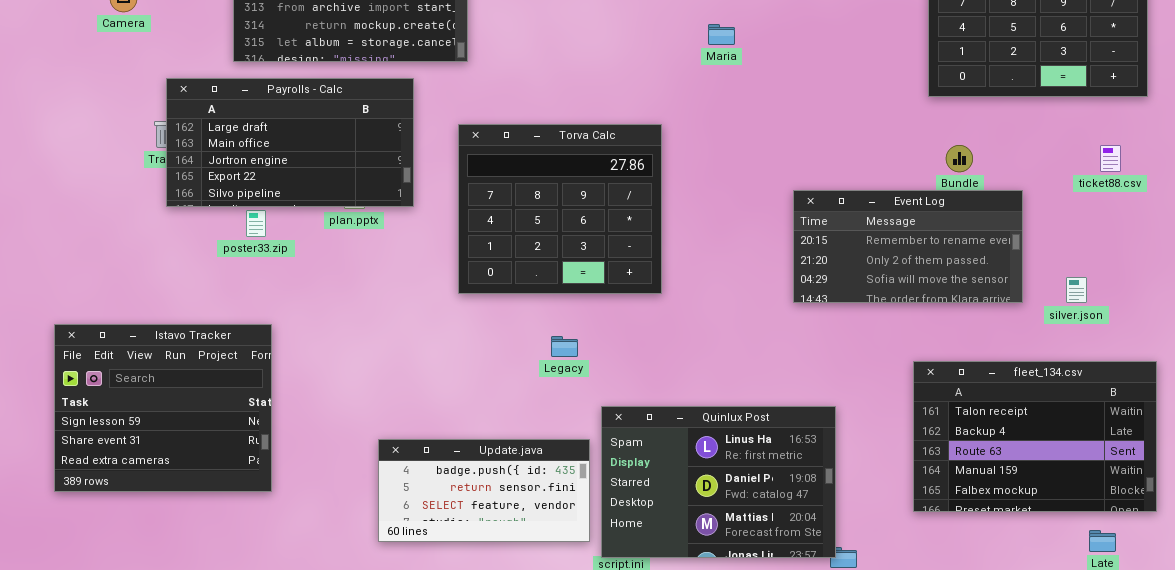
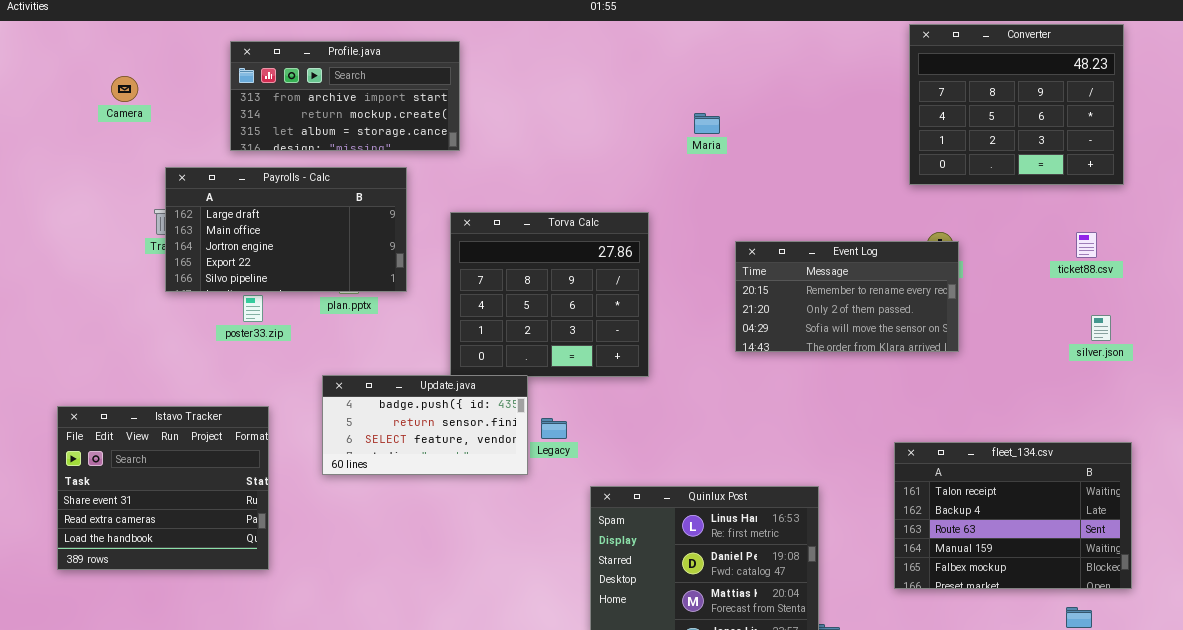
Event Log: [793,190,1023,303] -> [735,241,959,352], moved
silver.json: [1066,277,1087,303] -> [1091,315,1111,341], moved
Istavo Tracker: [54,324,272,492] -> [57,406,269,570], scrolled down 1 row
Update.java: [378,439,590,542] -> [322,375,528,475], moved

